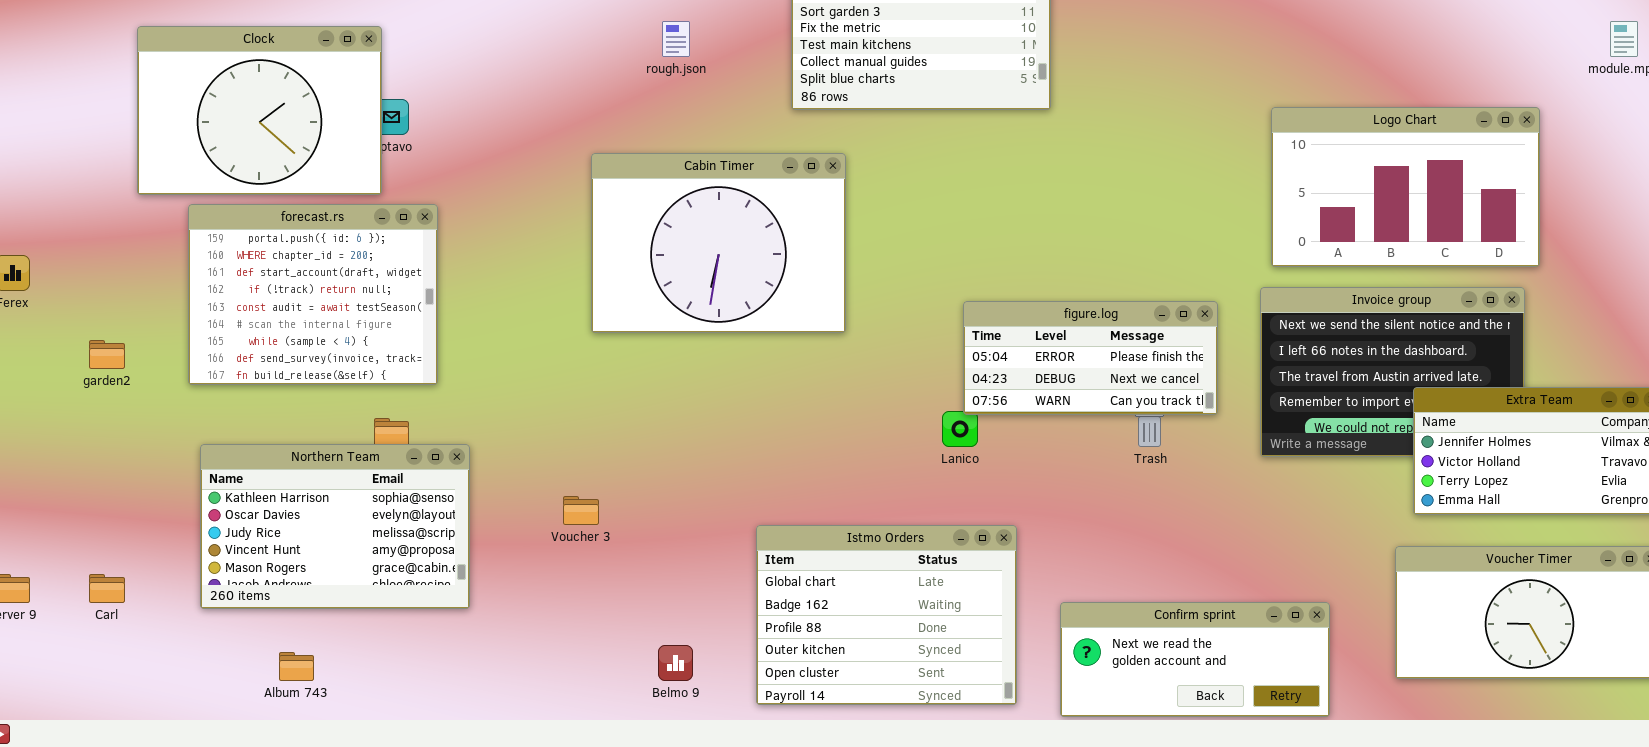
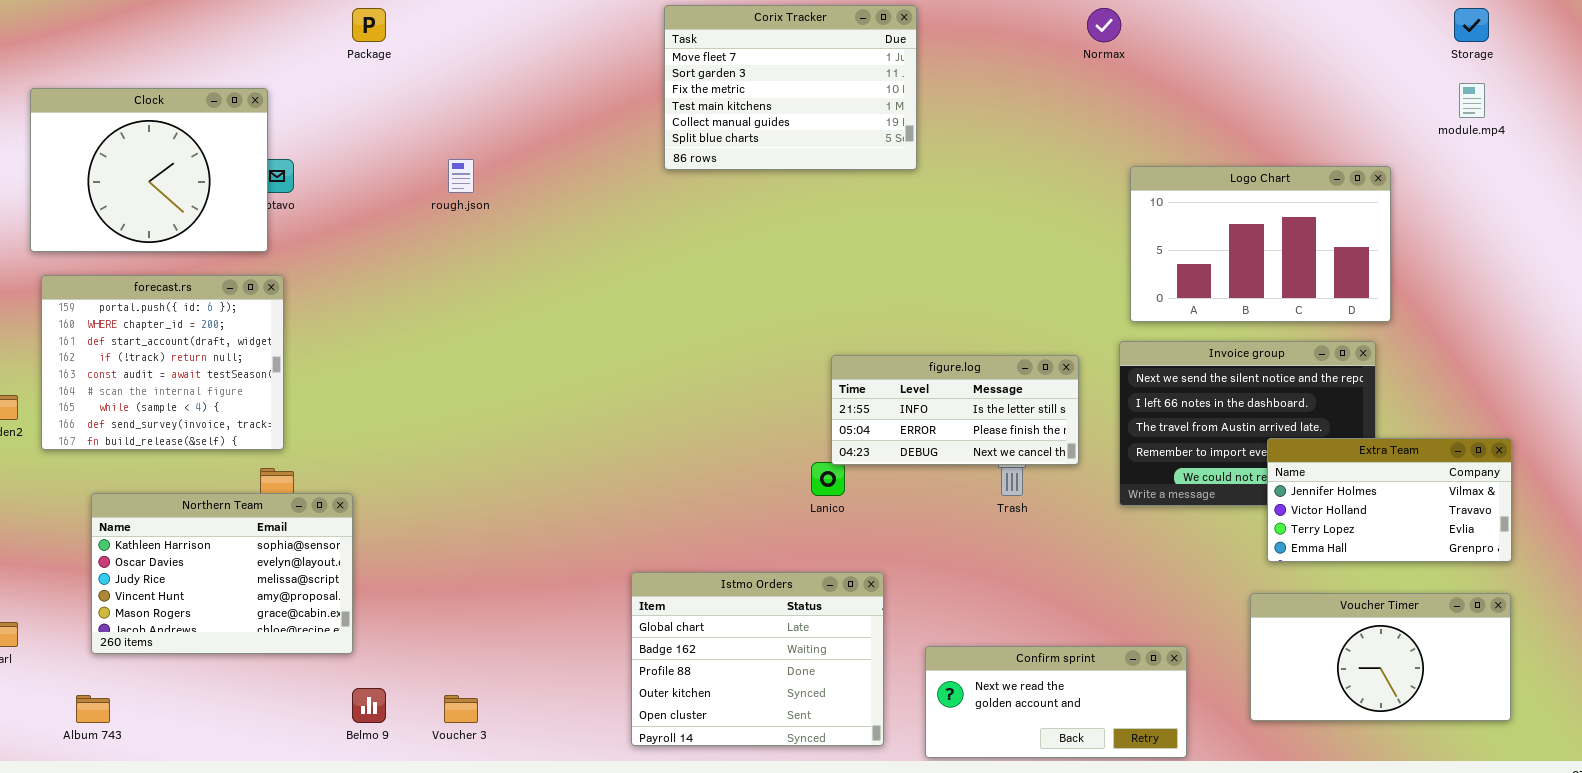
rough.json: [662,21,690,57] -> [448,159,474,193], moved
Cabin Timer: [591,153,846,333] -> none, closed
forecast.rs: [188,204,438,385] -> [41,275,284,450], moved
figure.log: [963,301,1218,415] -> [831,355,1079,465], scrolled up 1 row
Voucher 3: [563,496,599,525] -> [444,695,478,723], moved
Belmo 9: [658,645,693,681] -> [352,688,386,723], moved
Album 743: [279,652,314,681] -> [76,695,110,723], moved

